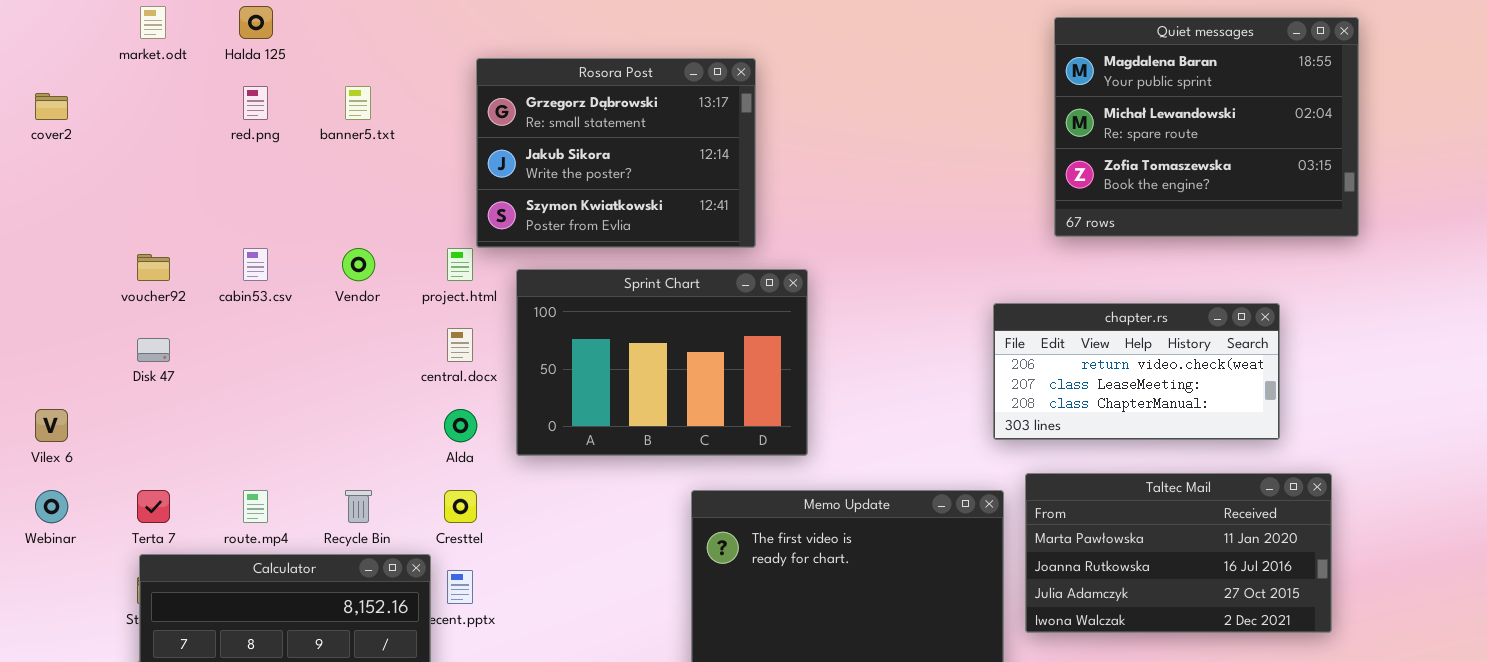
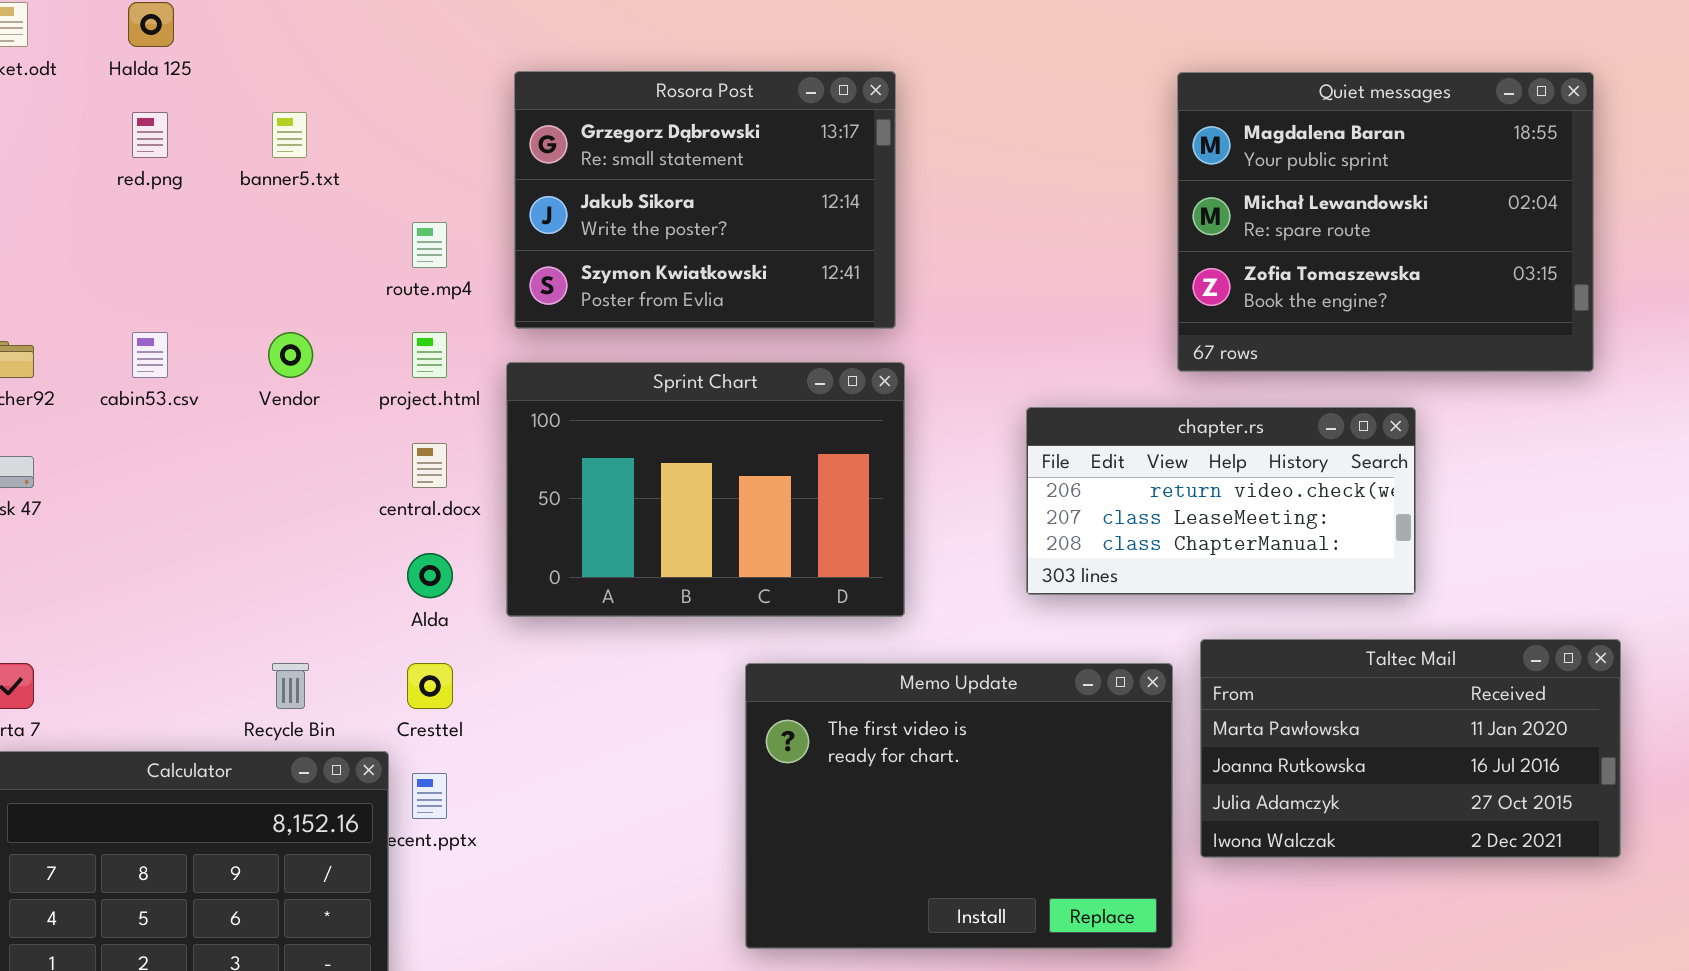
Quiet messages: [1054,17,1359,237] -> [1177,72,1594,372], moved
Rosora Post: [476,58,756,248] -> [514,71,896,329], moved
chapter.rs: [993,303,1280,440] -> [1026,407,1416,595], moved
route.mp4: [243,490,268,523] -> [412,222,447,268], moved

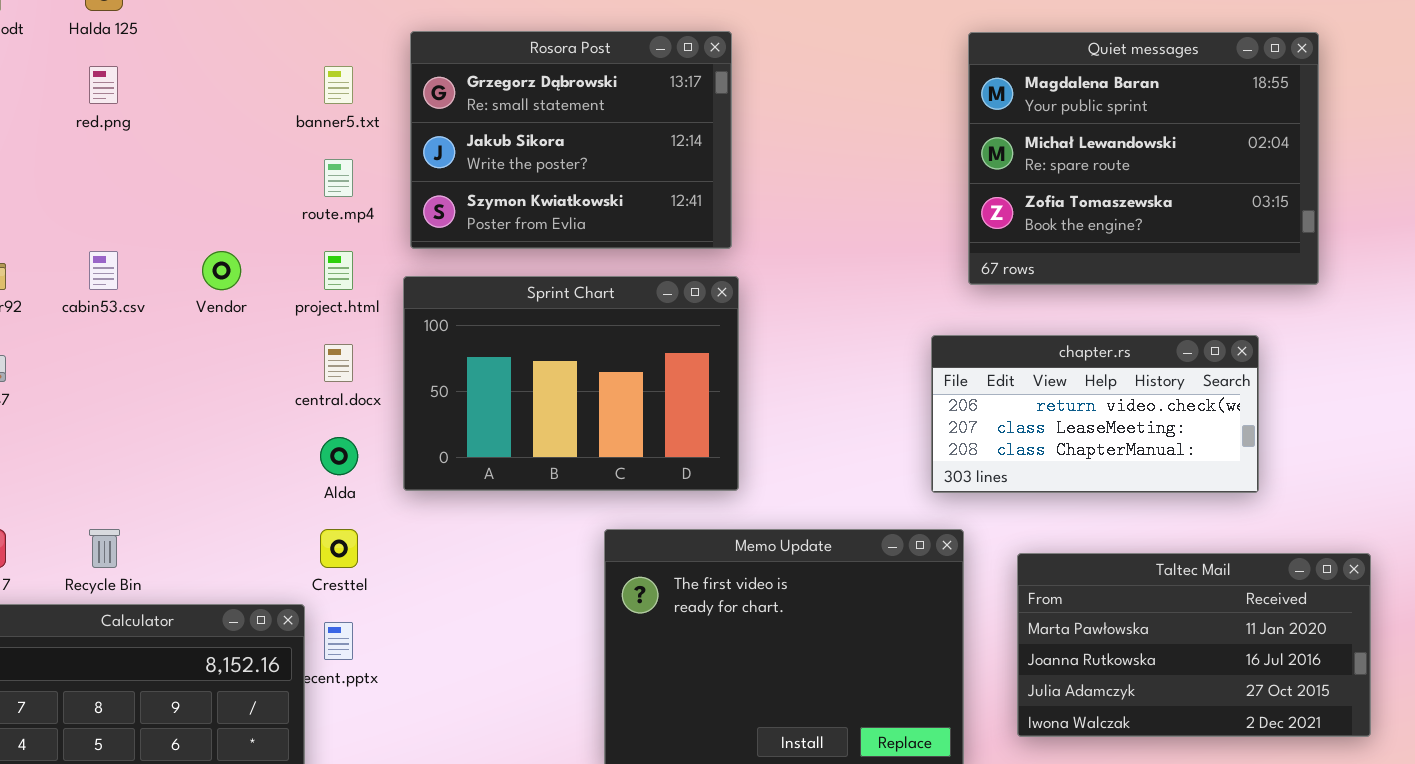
banner5.txt: [272,112,307,158] -> [324,66,353,104], moved
chapter.rs: [1026,407,1416,595] -> [931,335,1259,493], moved
Taltec Mail: [1200,639,1621,858] -> [1017,553,1371,737], moved
Recycle Bin: [272,663,309,709] -> [89,529,120,568], moved

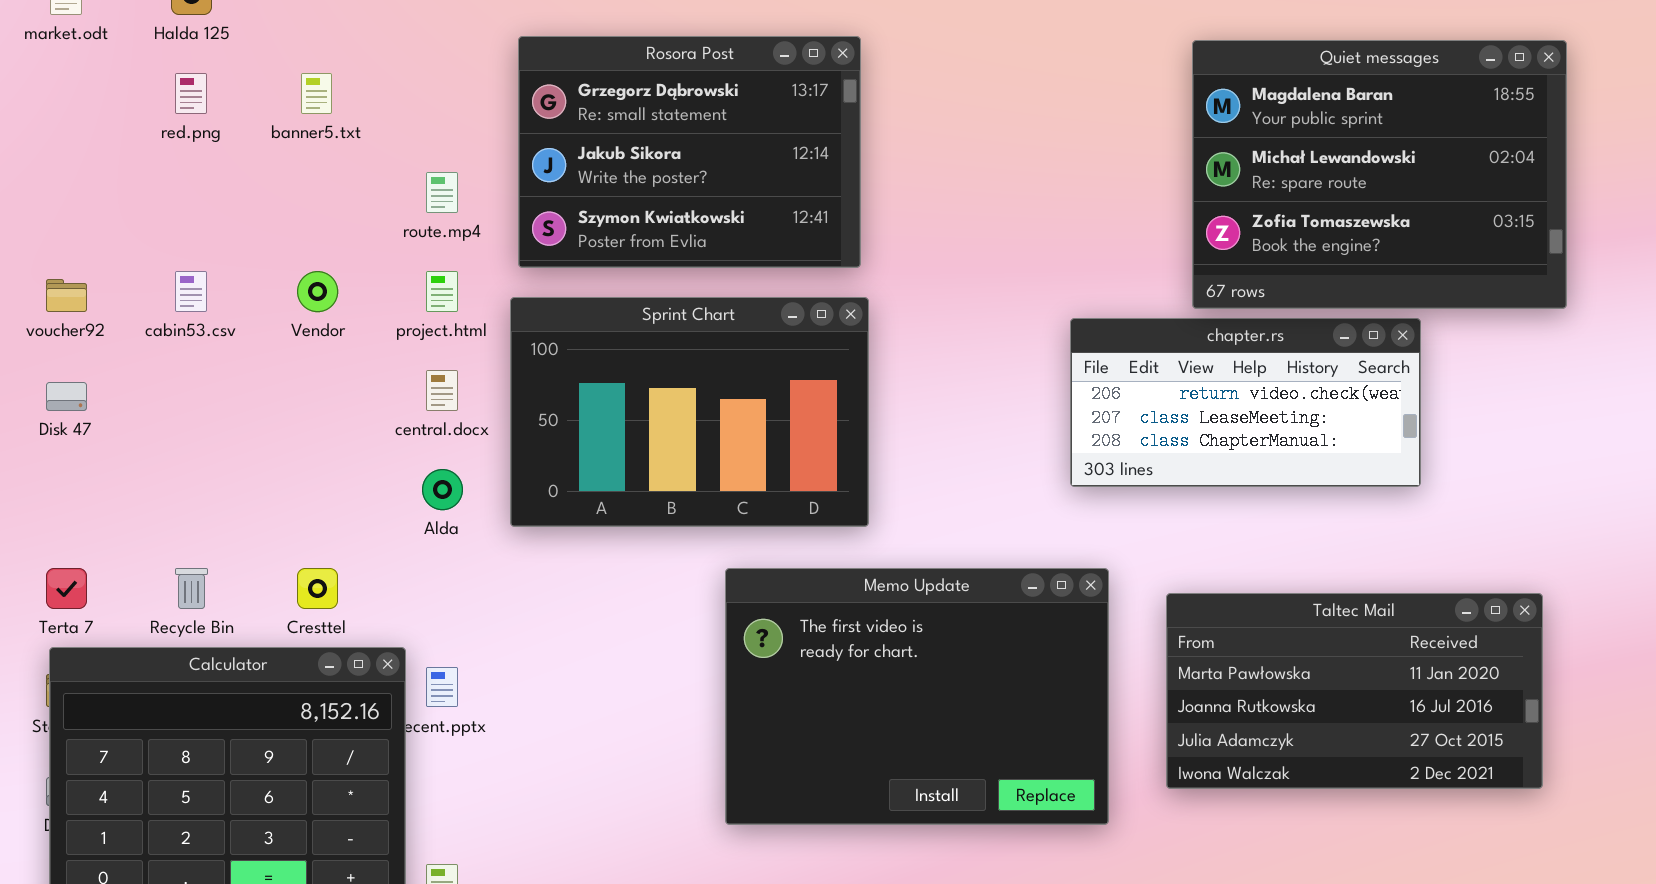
Quiet messages: [968,32,1319,285] -> [1192,40,1567,309], moved
banner5.txt: [324,66,353,104] -> [301,73,332,114], moved
chapter.rs: [931,335,1259,493] -> [1070,318,1421,487], moved
Cresttel: [320,529,358,568] -> [297,568,338,609], moved

